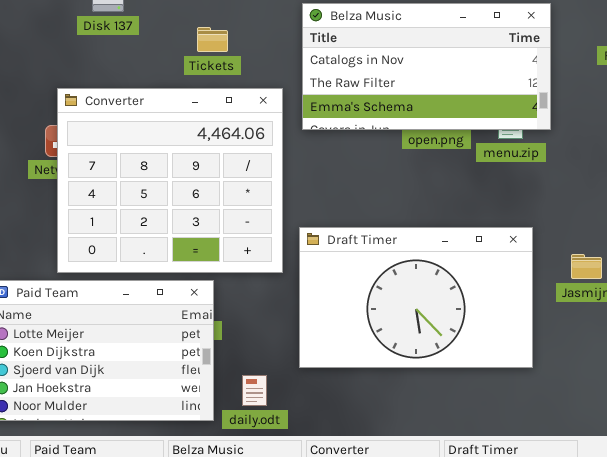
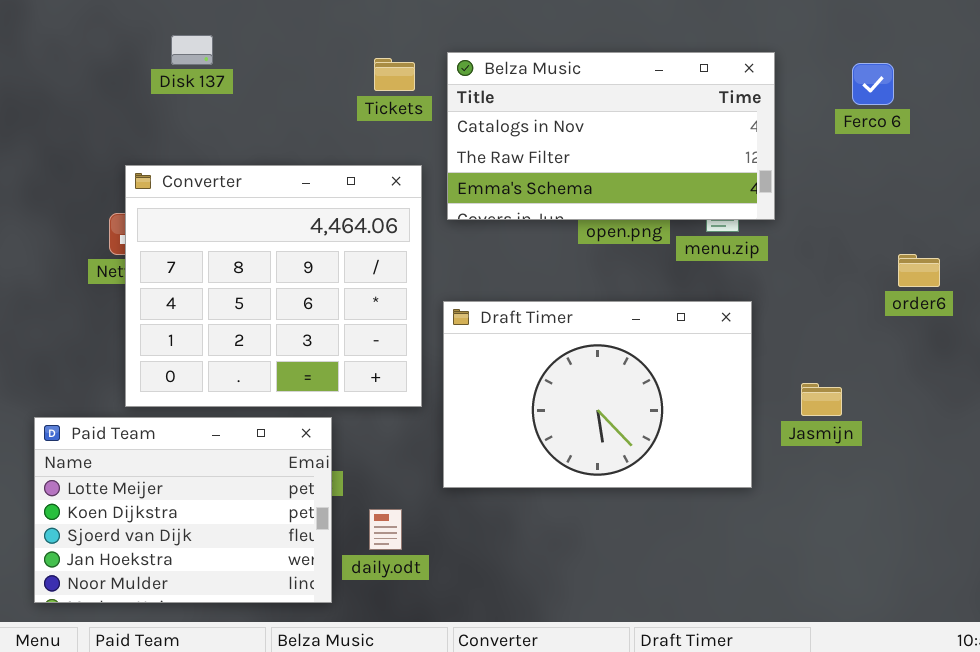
Tickets: [197,27,228,52] -> [374,58,415,91], moved
Draft Timer: [299,227,533,368] -> [443,301,752,488], moved
daily.odt: [242,375,267,406] -> [369,509,402,550], moved

